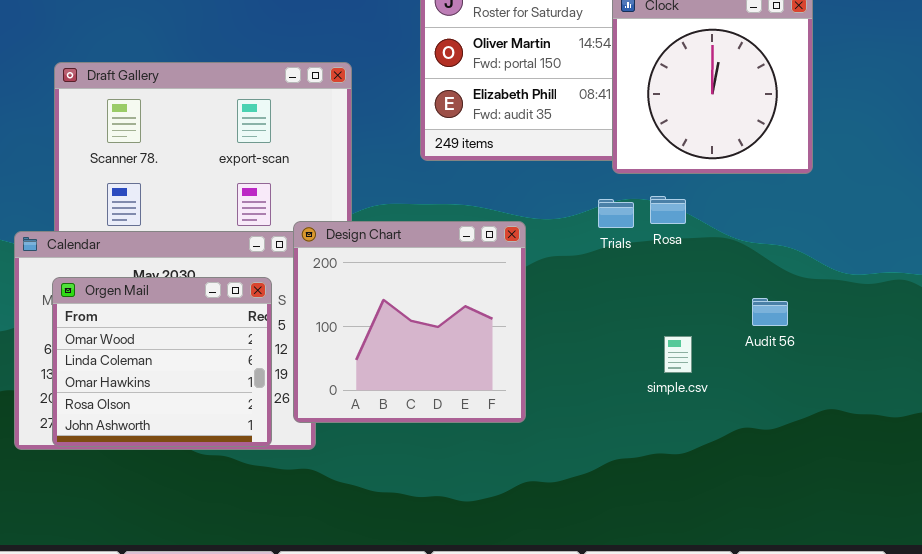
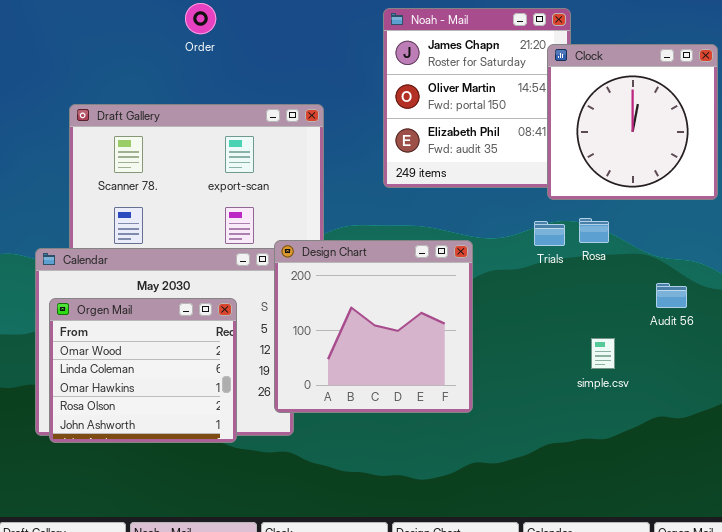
Orgen Mail: [52,277,272,447] -> [49,298,237,443], moved
Audit 56: [752,298,788,326] -> [656,283,687,308], moved

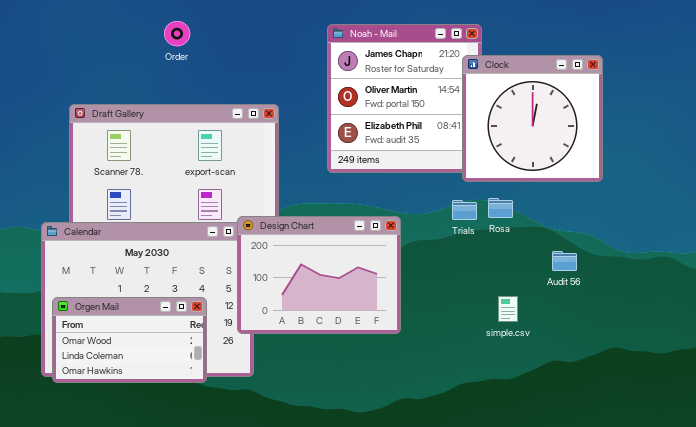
Design Chart: [274,240,473,413] -> [237,216,401,334], resized
Orgen Mail: [49,298,237,443] -> [52,297,207,383], resized

